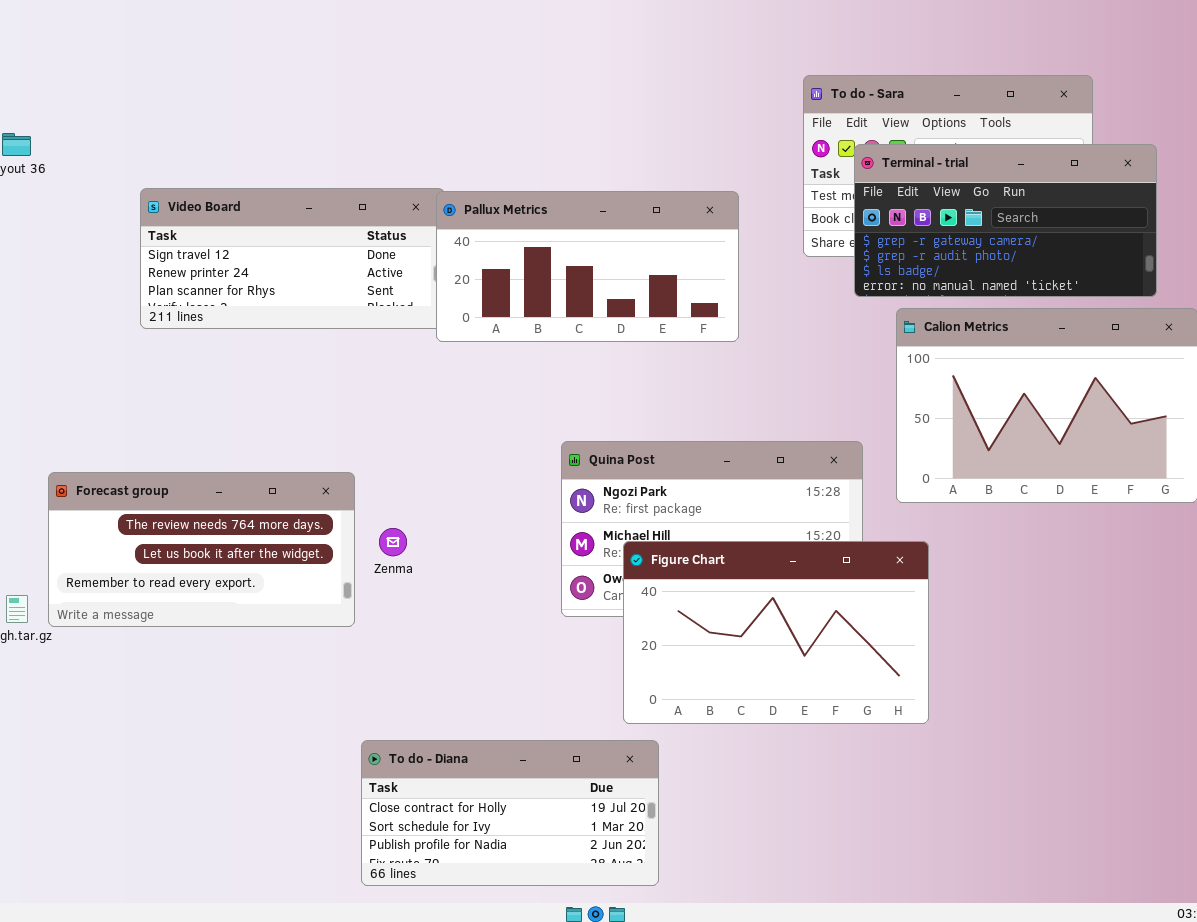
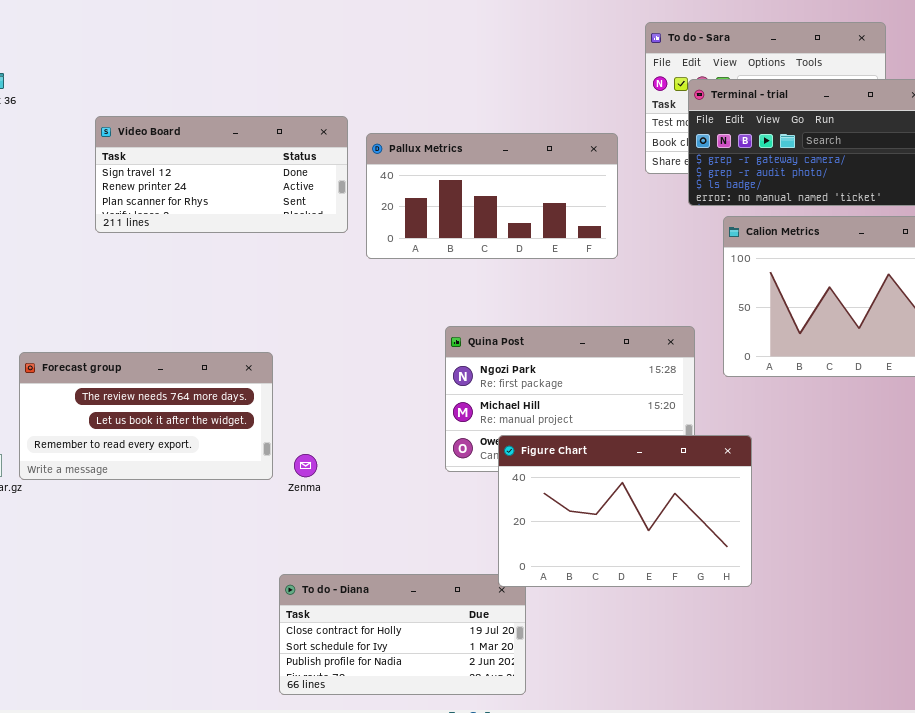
Pallux Metrics: [436,191,739,342] -> [366,133,618,259], moved
Zenma: [379,528,407,556] -> [294,454,317,477], moved
Figure Chart: [623,541,929,724] -> [498,435,752,587], moved

